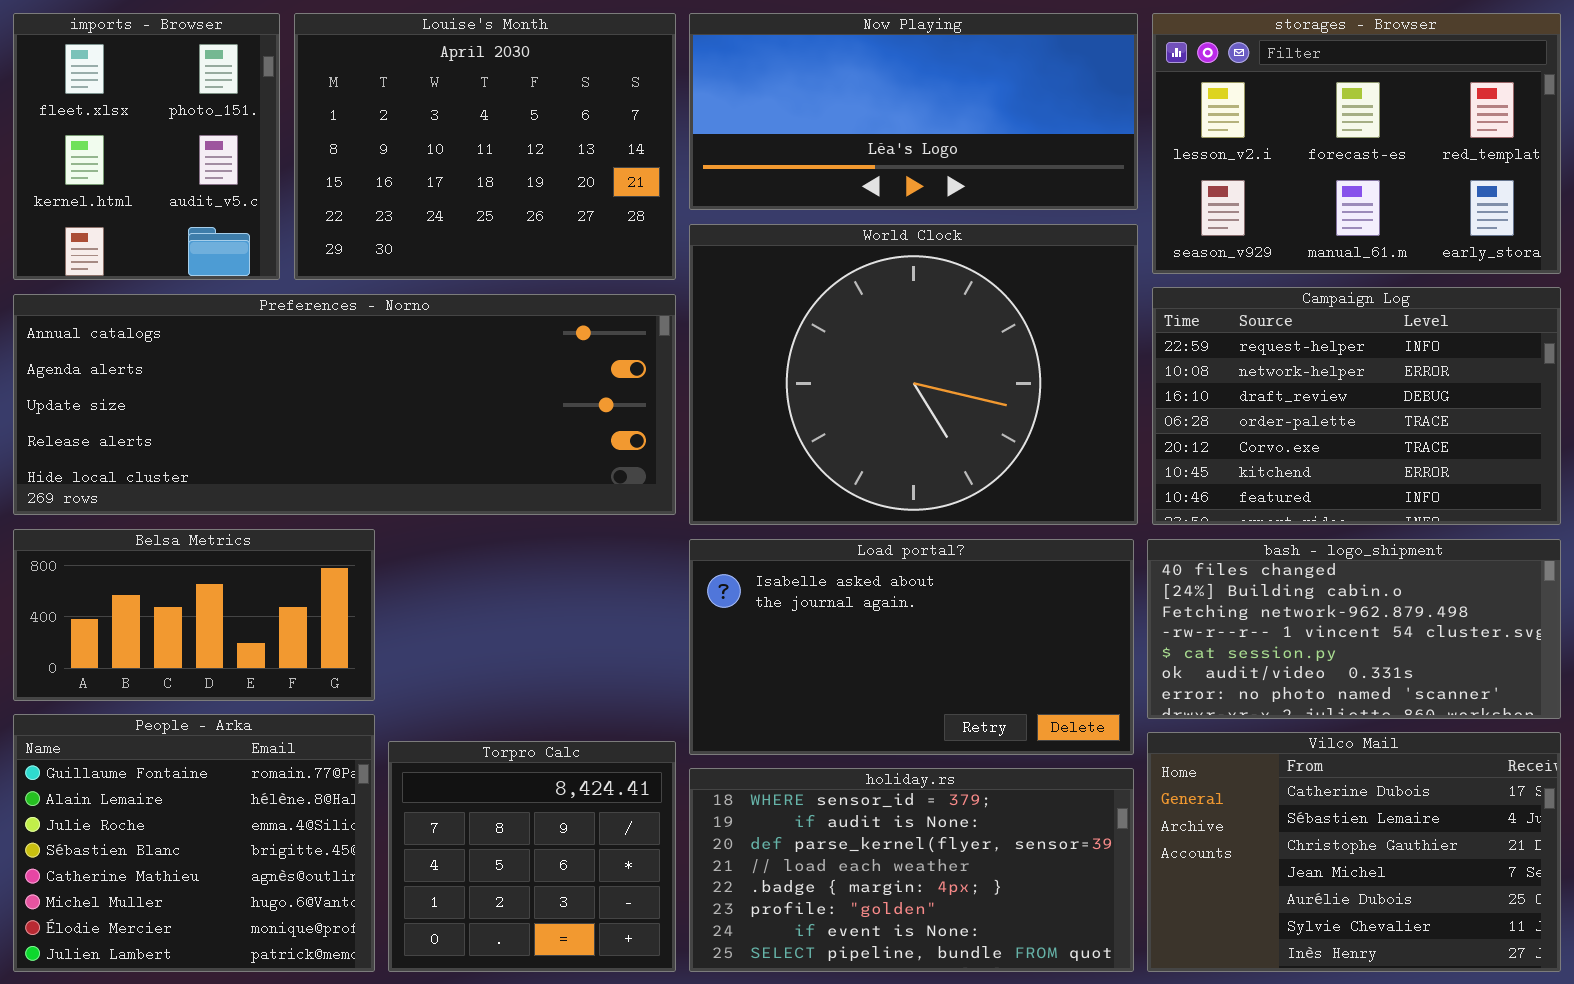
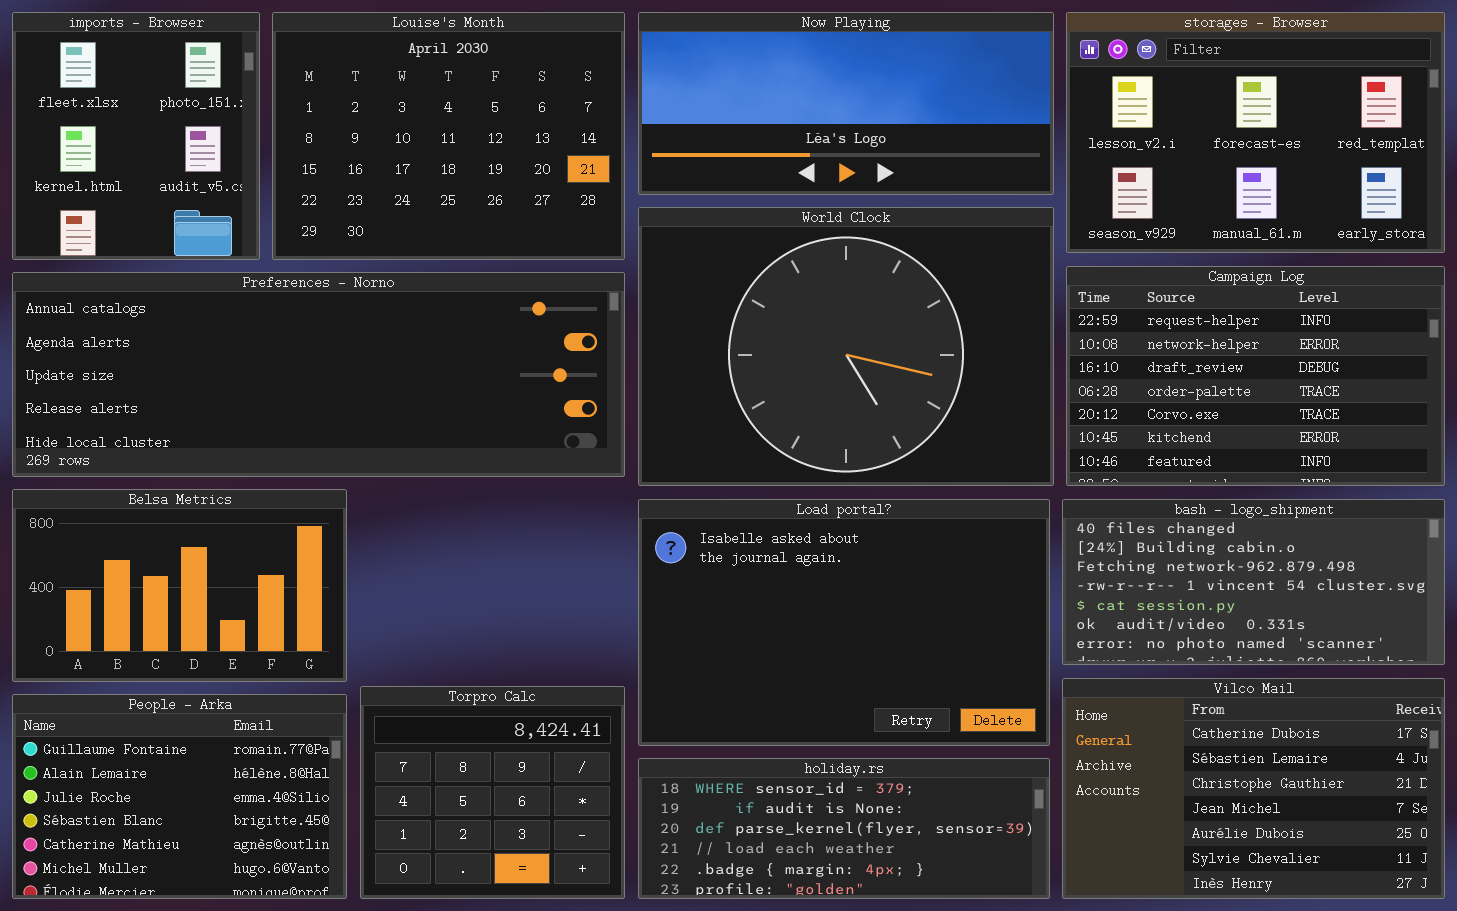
Belsa Metrics: [13,529,375,701] -> [12,489,347,682], resized
Load portal?: [689,539,1134,755] -> [638,499,1050,746], resized
People - Arka: [13,714,375,972] -> [12,694,347,899], resized
holiday.rs: [689,768,1134,972] -> [638,758,1050,899], resized

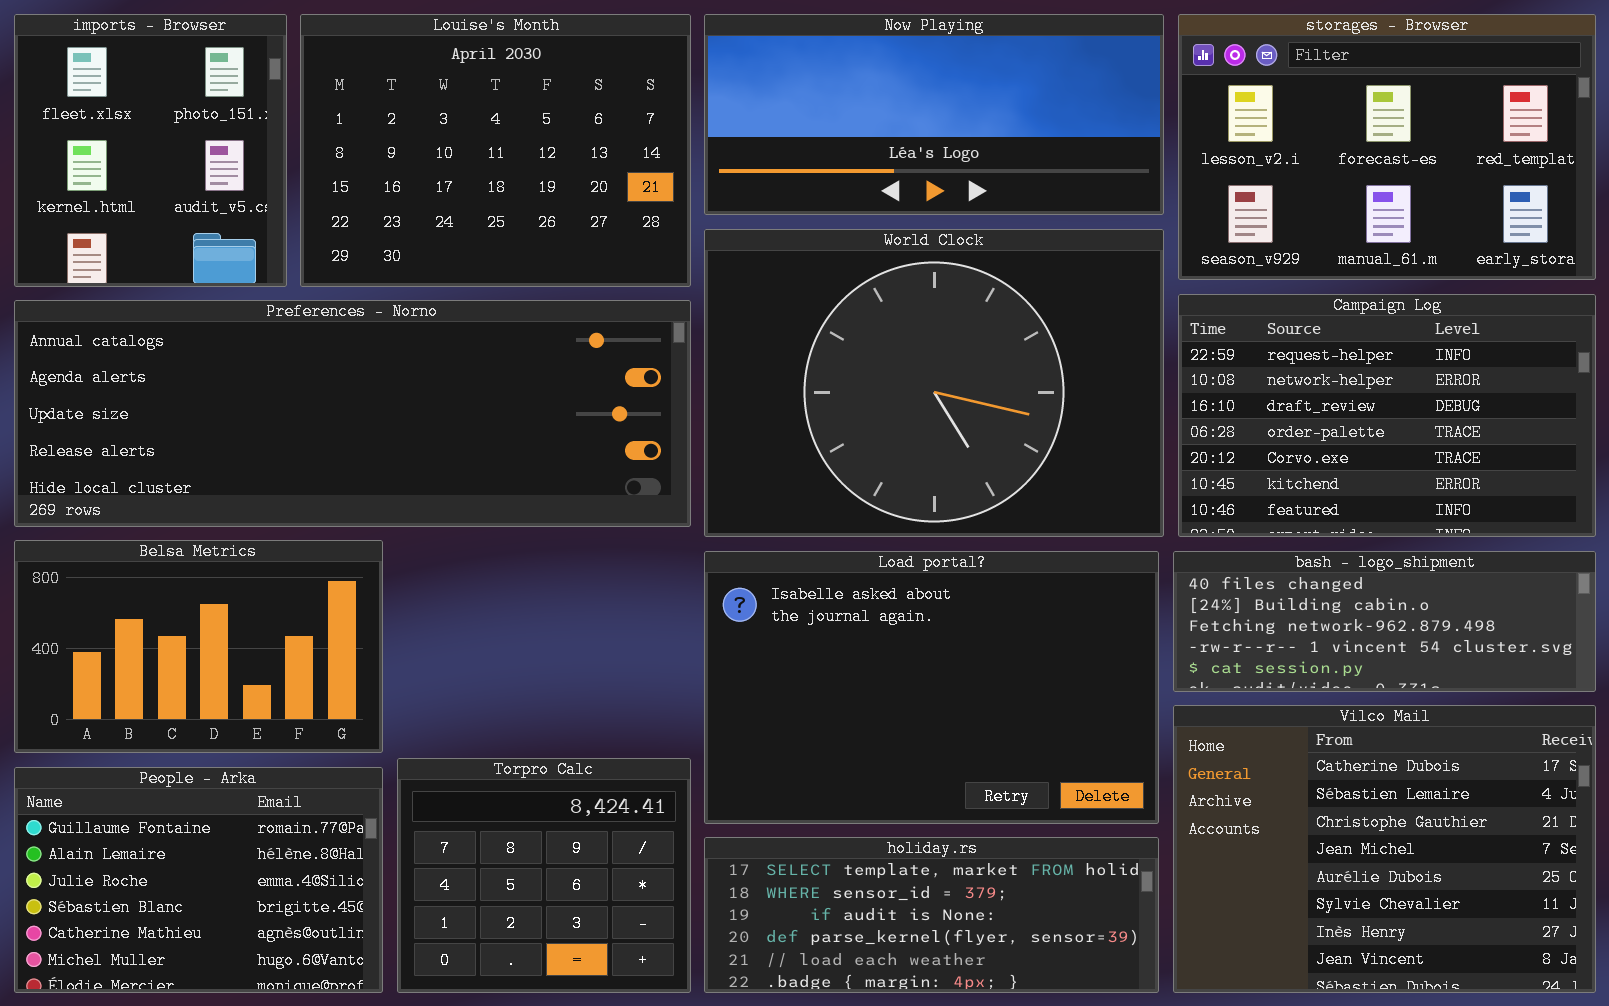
bash - logo_shipment: [1062,499,1445,665] -> [1173,551,1596,692], resized
Vilco Mail: [1062,678,1445,899] -> [1173,705,1596,993], resized
holiday.rs: [638,758,1050,899] -> [704,837,1159,993], scrolled up 1 row

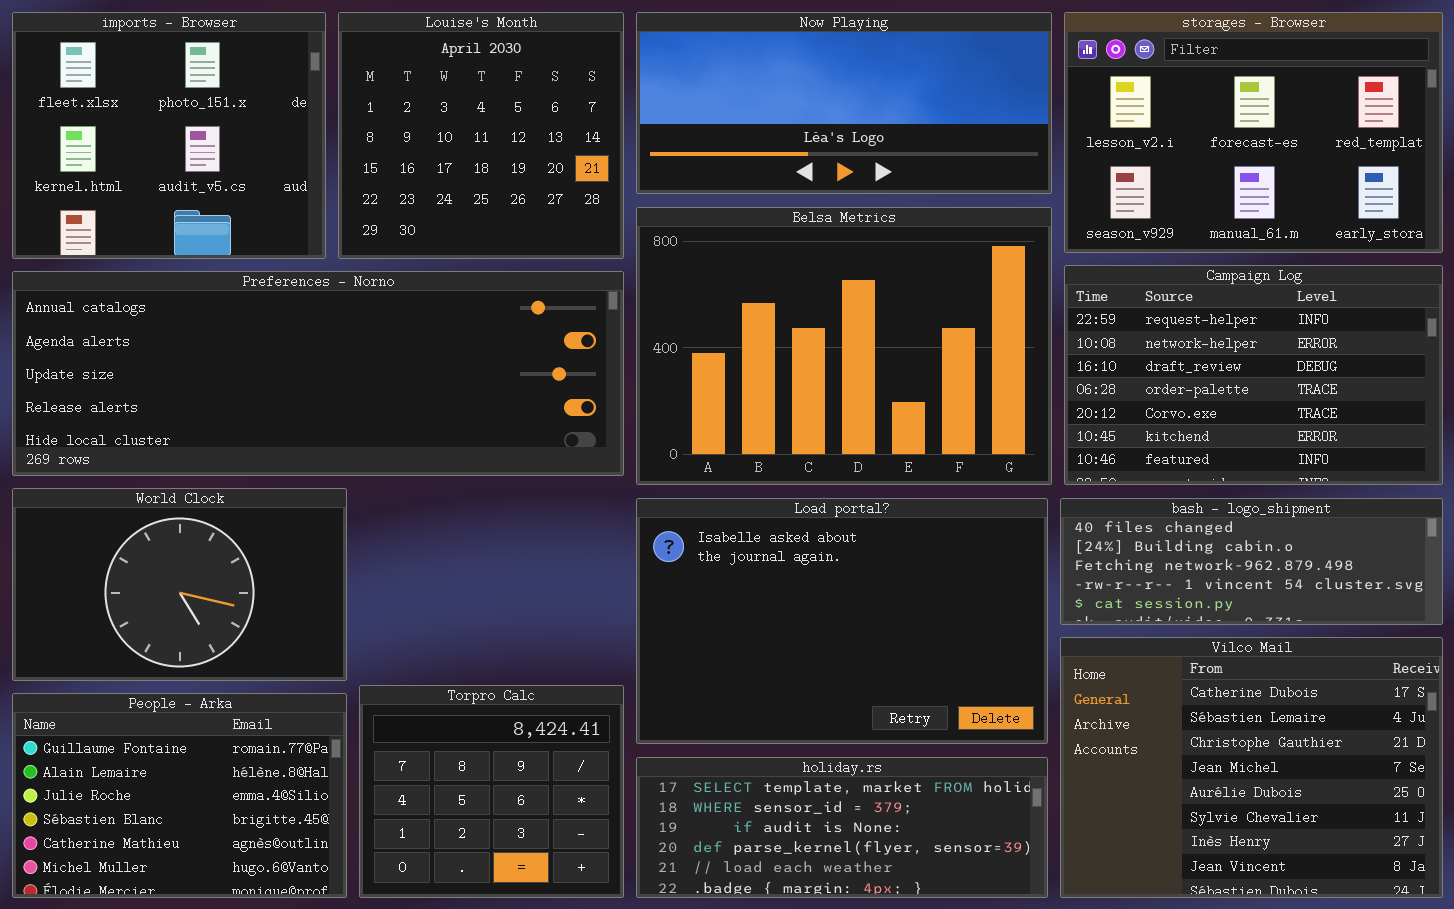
imports - Browser: [14,14,287,287] -> [12,12,326,259], resized
Louise's Month: [300,14,691,287] -> [338,12,624,259], resized
World Clock: [704,229,1164,537] -> [12,488,347,681], moved, resized
Belsa Metrics: [14,540,383,753] -> [636,207,1052,485], moved, resized

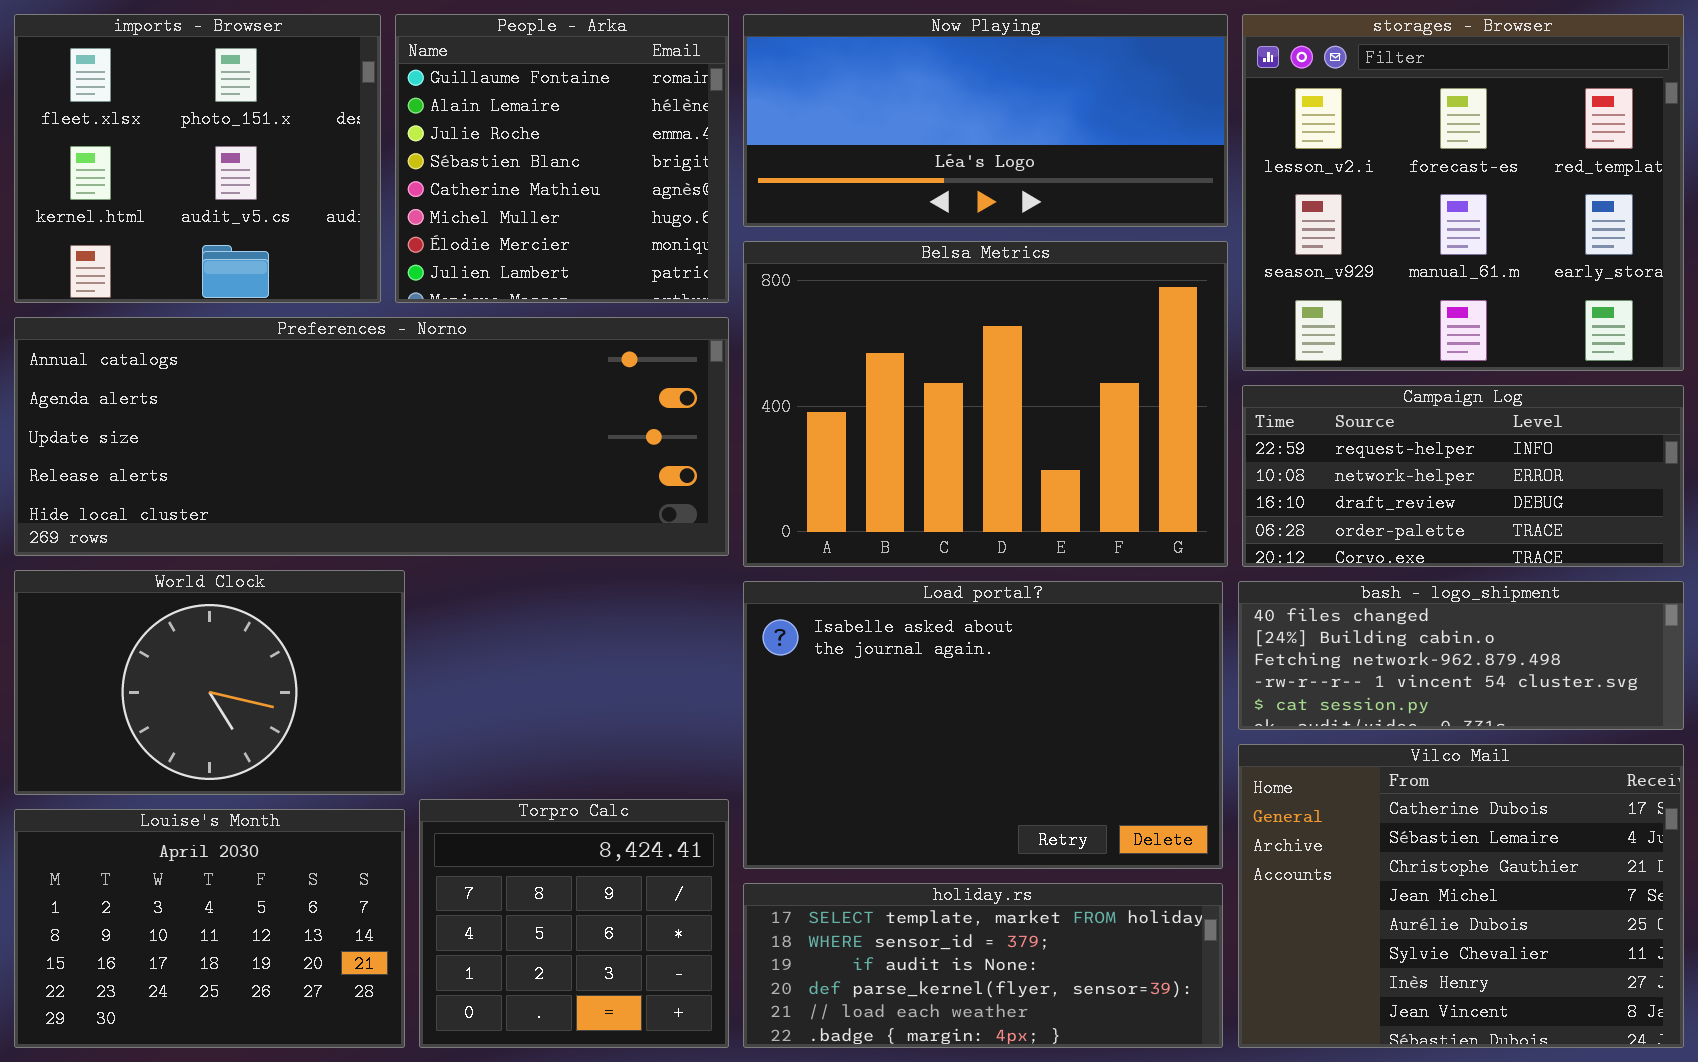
Louise's Month: [338,12,624,259] -> [14,809,405,1048], moved, resized
storages - Browser: [1064,12,1443,253] -> [1242,14,1684,371], resized
Campaign Log: [1064,265,1443,485] -> [1242,385,1684,567], resized
People - Arka: [12,693,347,898] -> [395,14,729,303], moved, resized

